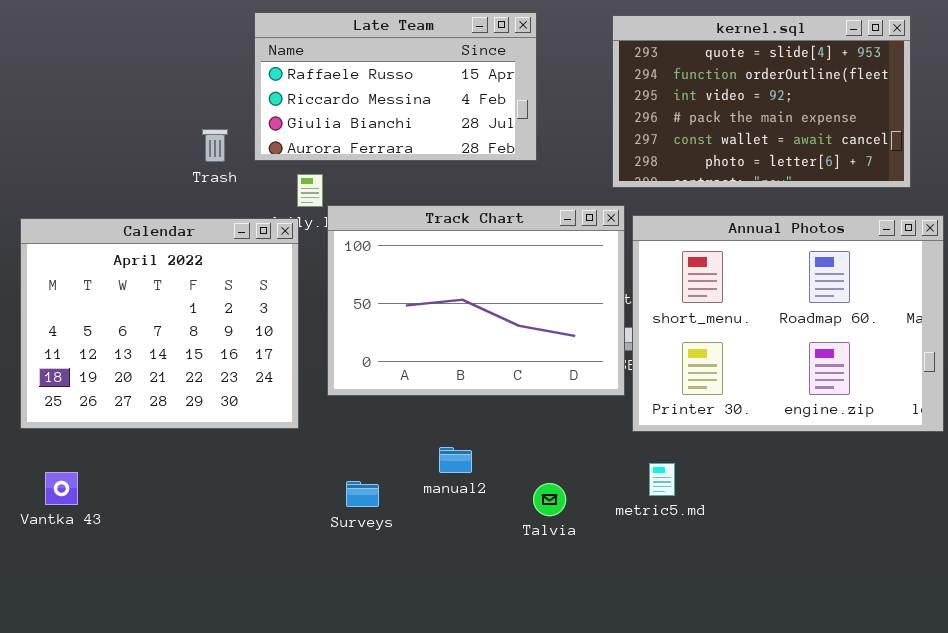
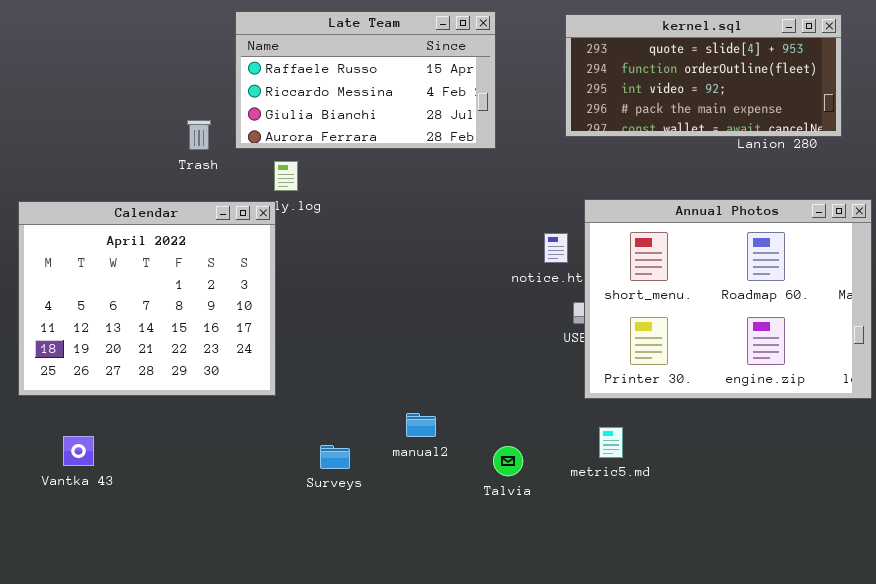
kernel.sql: [612,15,911,188] -> [565,14,842,137], resized
Track Chart: [327,205,625,396] -> none, closed
Vantka 43: [45,472,78,505] -> [63,436,94,466], moved

